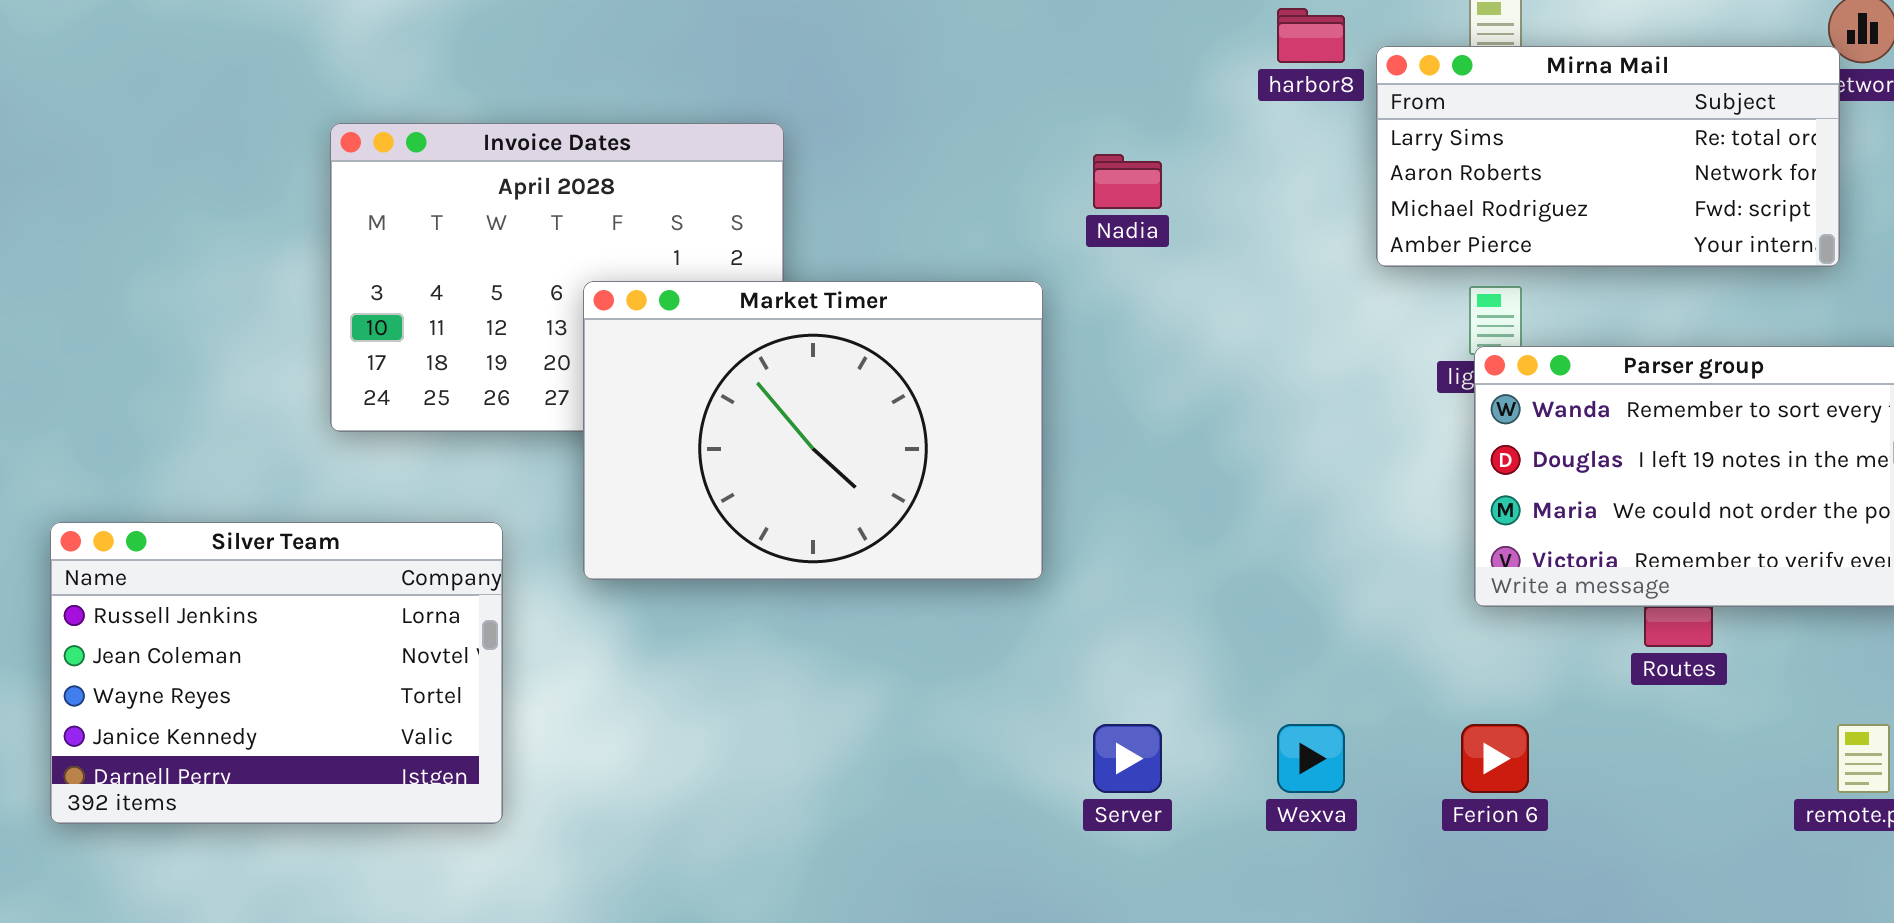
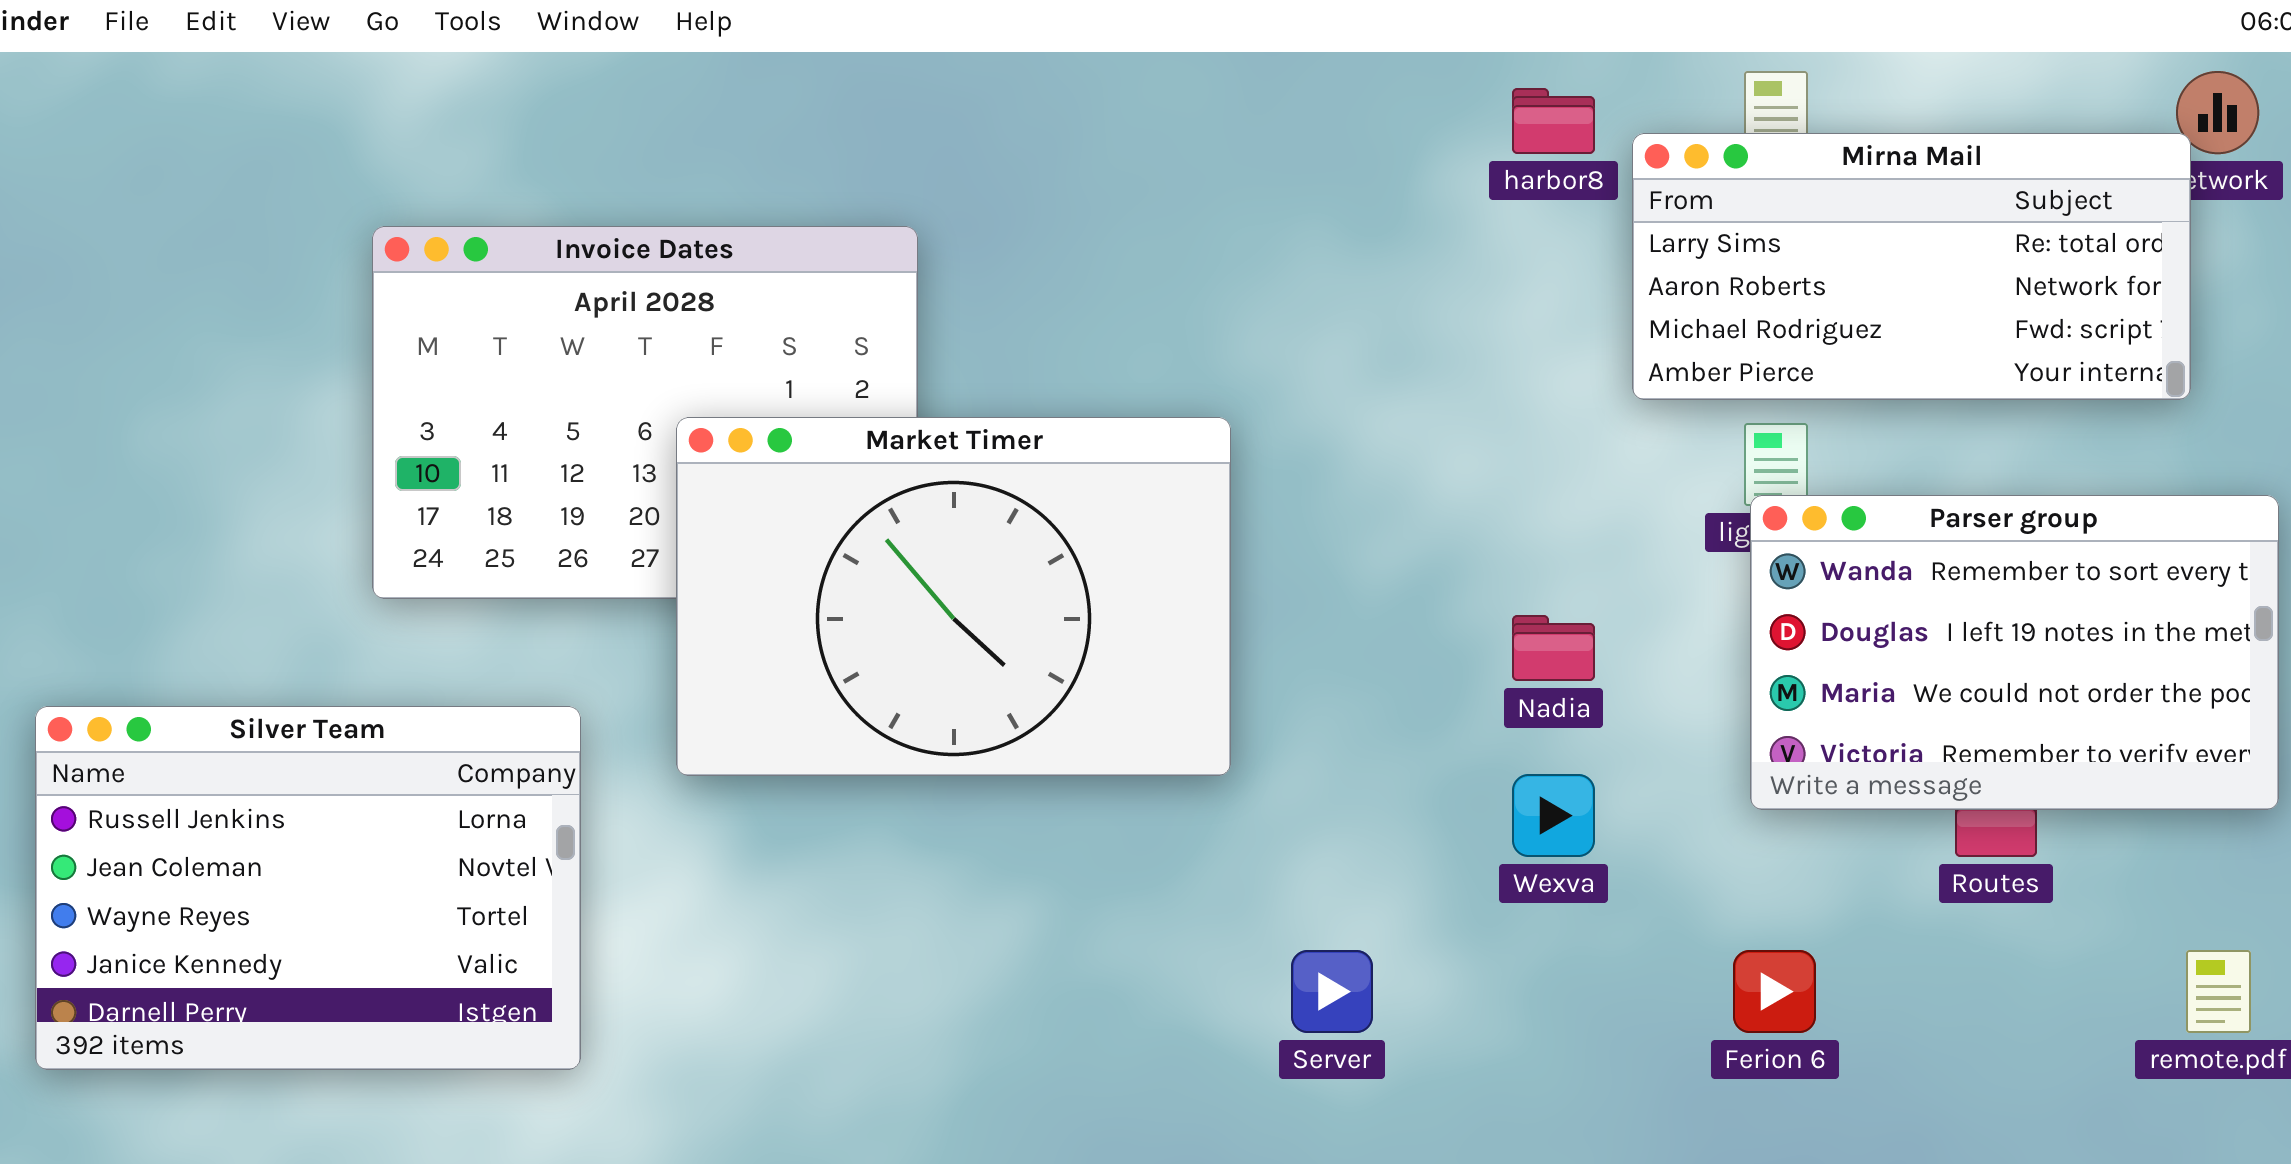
Nadia: [1093,154,1162,209] -> [1512,615,1595,681], moved
Wexva: [1277,724,1345,793] -> [1512,774,1595,857], moved

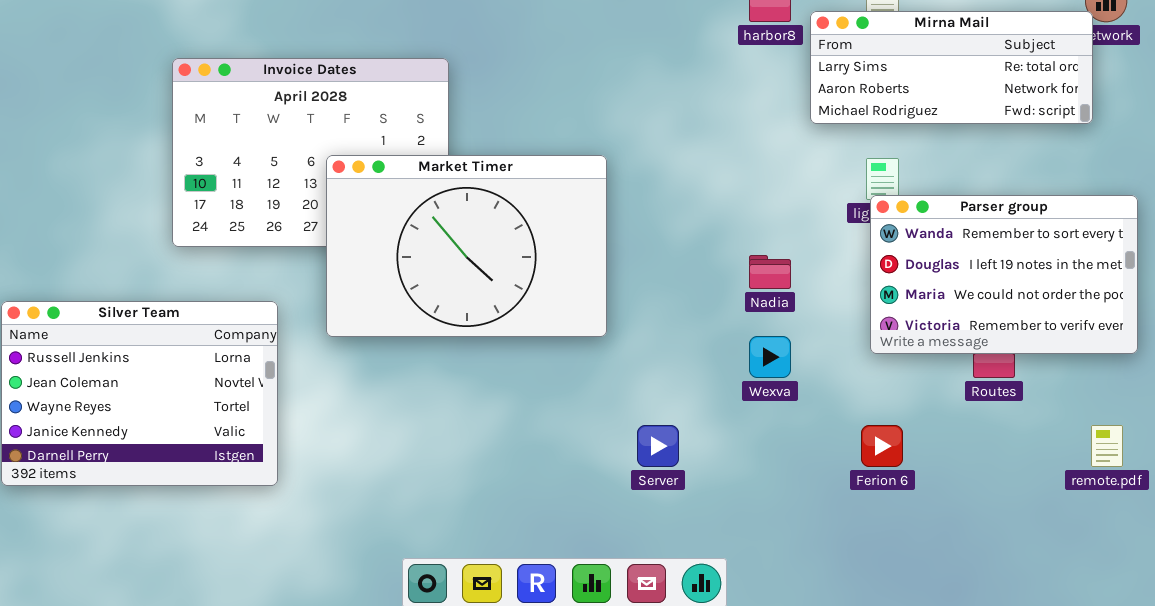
Mirna Mail: [1632,133,2191,400] -> [810,11,1093,124], resized

